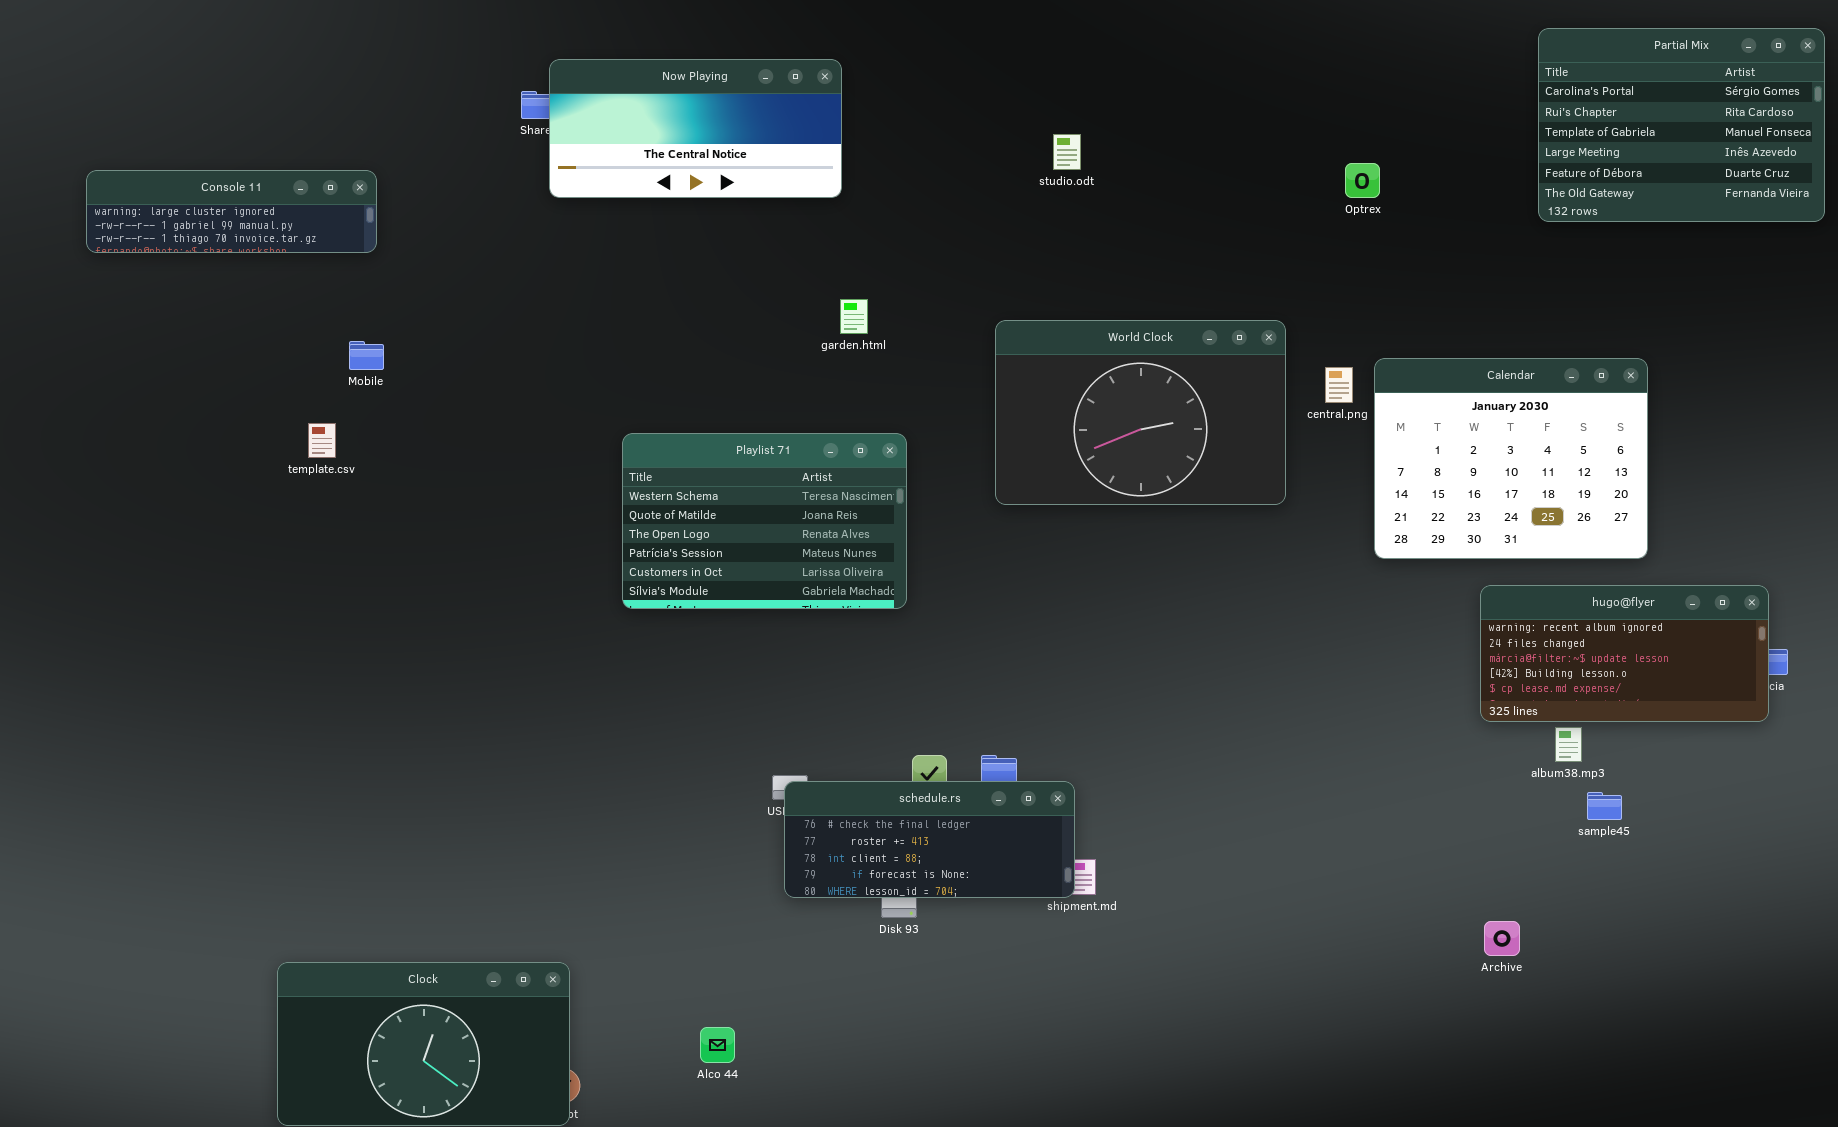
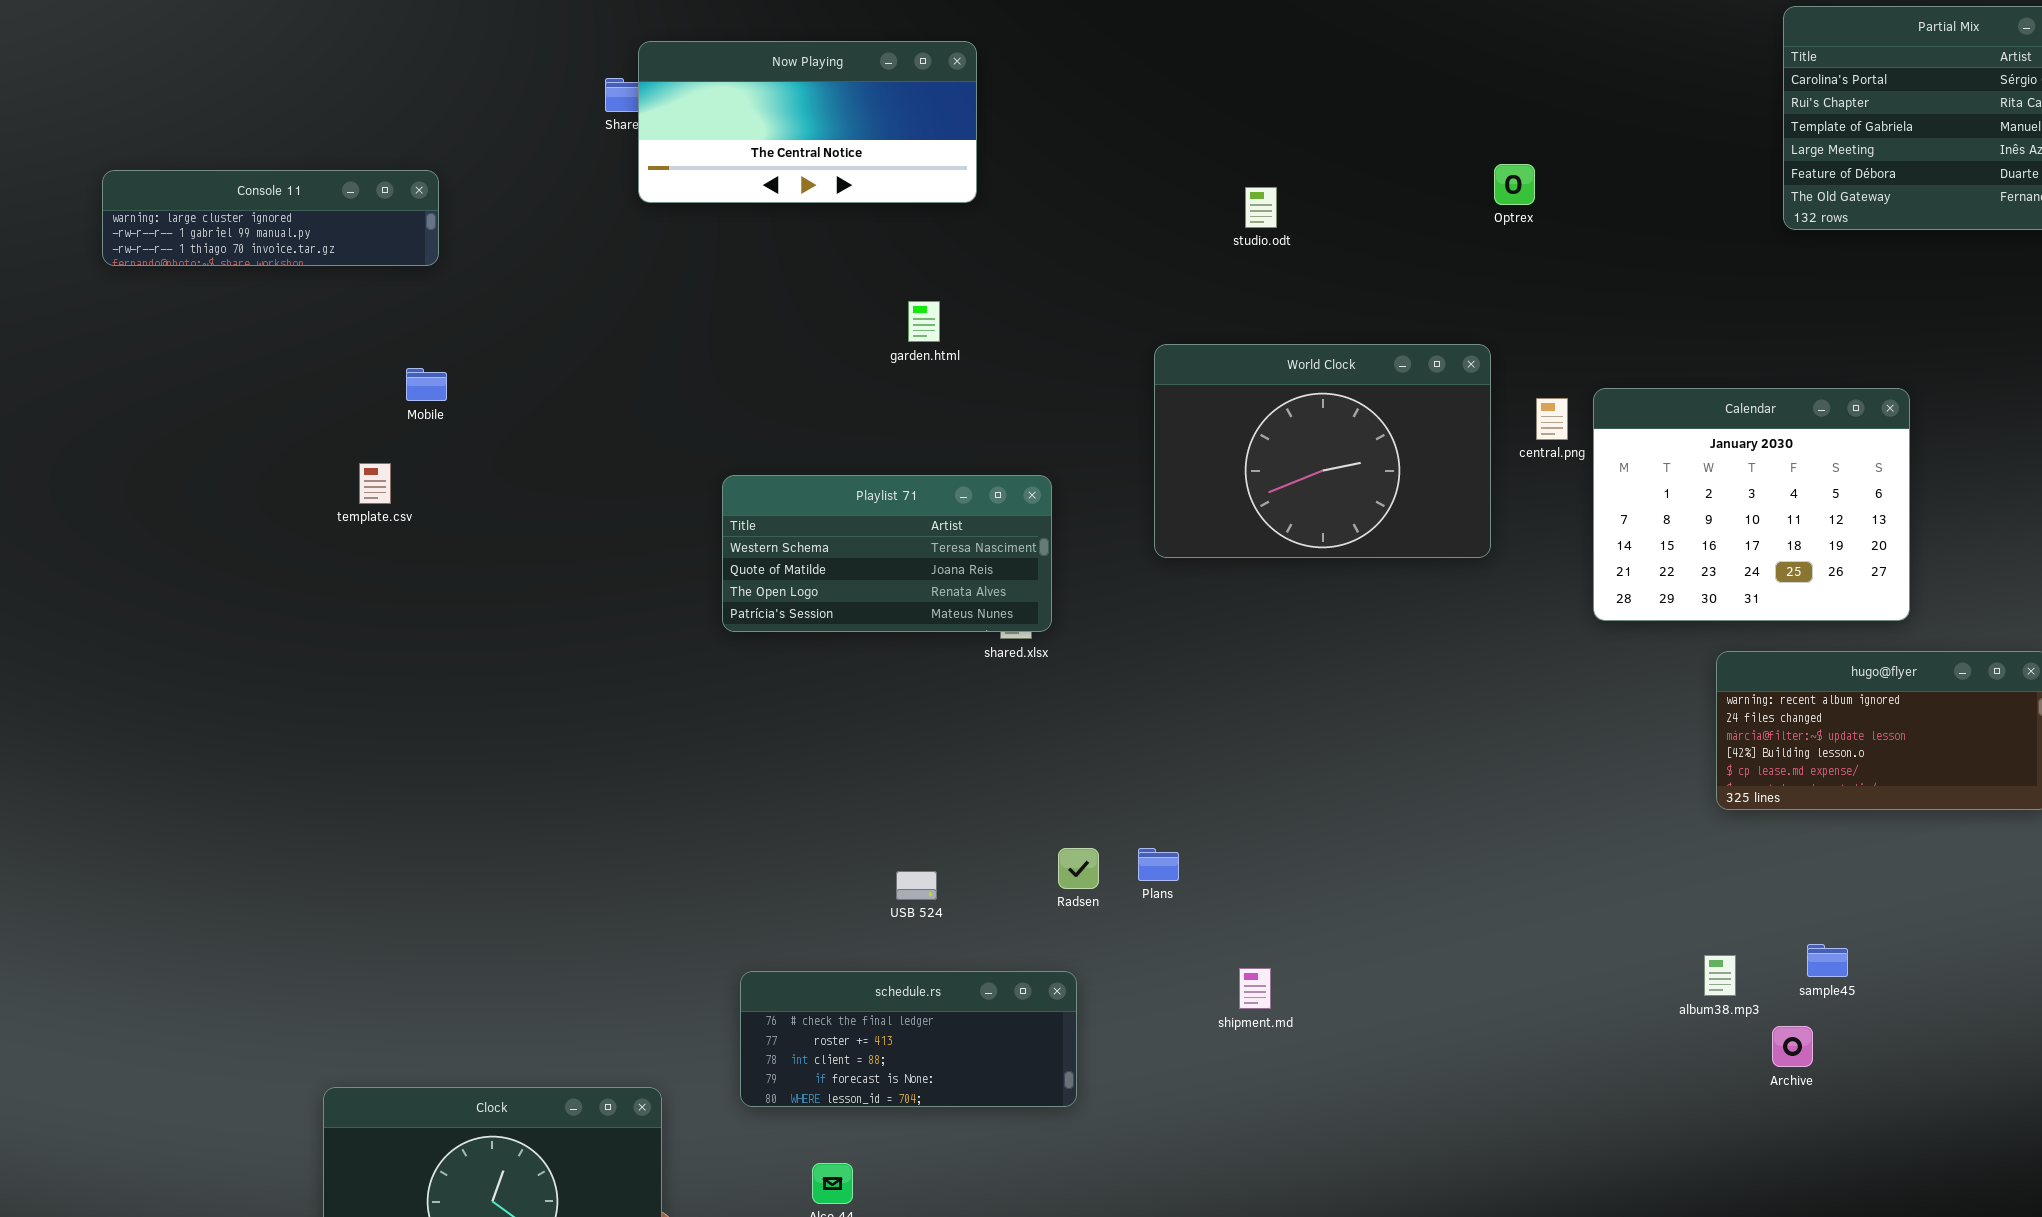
studio.odt: [1053,134,1081,170] -> [1245,187,1277,228], moved
Optrex: [1345,163,1380,198] -> [1494,164,1535,205], moved
garden.html: [840,299,868,334] -> [908,301,940,342], moved
Playlist 71: [622,433,907,609] -> [722,475,1052,632], resized
album38.mp3: [1555,727,1582,762] -> [1704,955,1736,996], moved
schedule.rs: [784,781,1075,898] -> [740,971,1077,1107], moved
sample45: [1587,792,1622,820] -> [1807,944,1848,977], moved
Archive: [1484,921,1520,956] -> [1772,1026,1813,1067], moved

